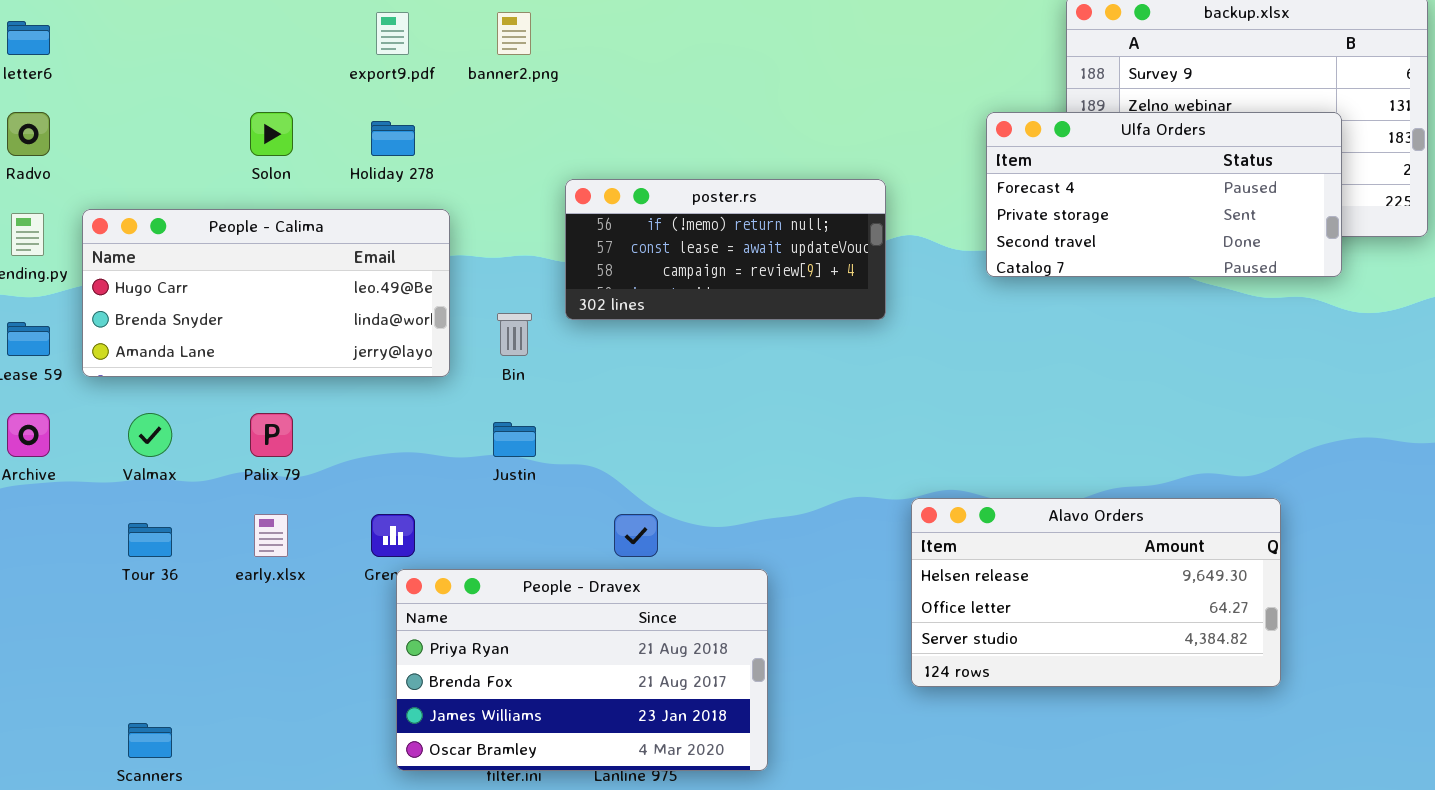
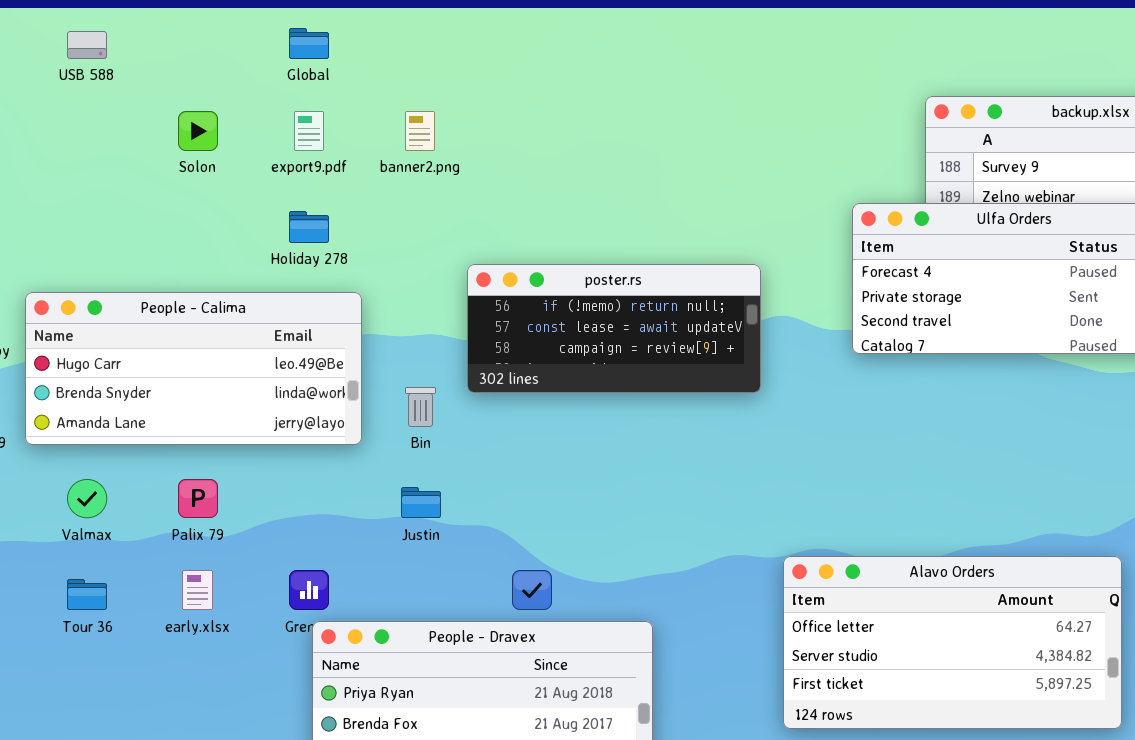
Solon: [250,112,293,156] -> [178,111,218,151], moved
Alavo Orders: [911,498,1281,687] -> [783,556,1122,729], scrolled down 1 row

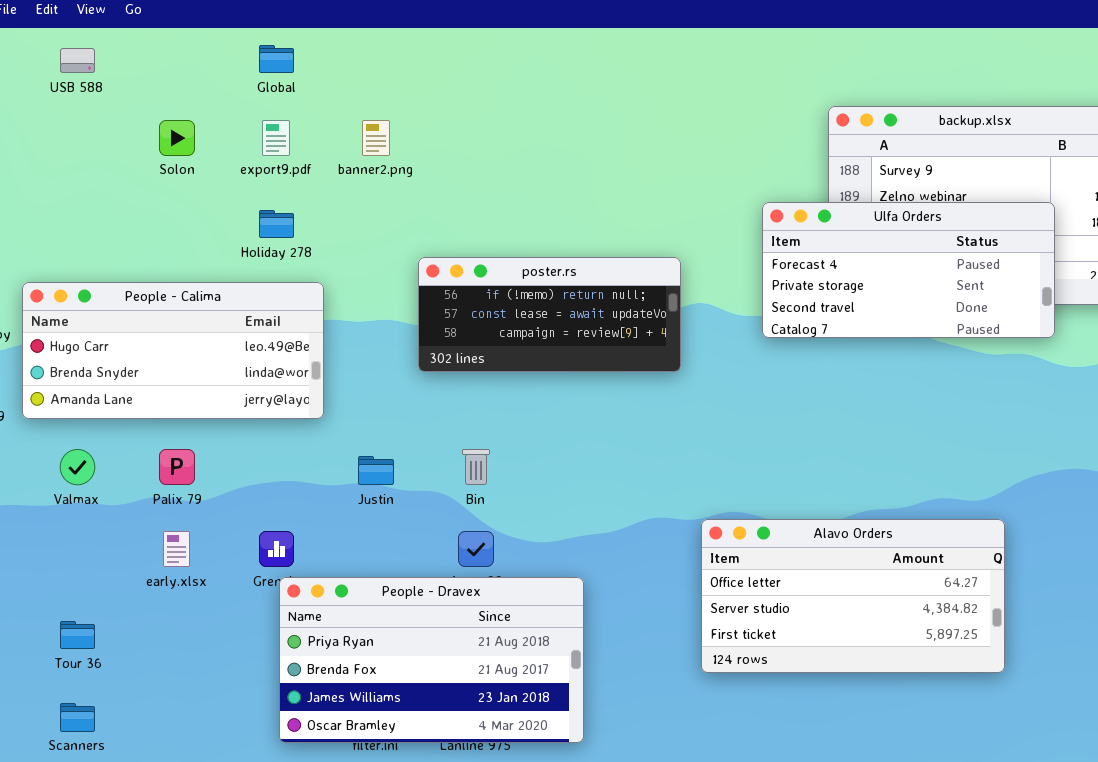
Bin: [405,387,436,427] -> [462,449,490,485], moved
Tour 36: [67,579,107,610] -> [60,621,95,649], moved

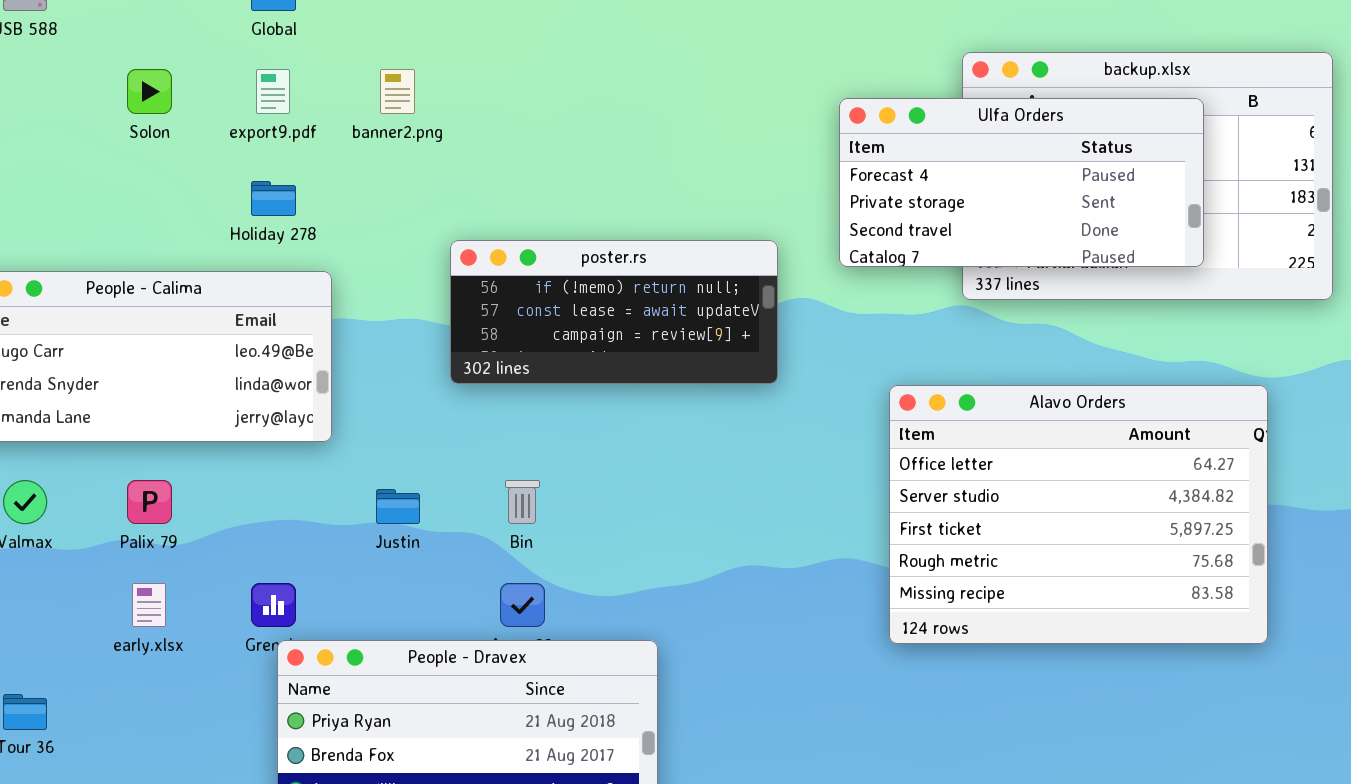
Ulfa Orders: [762,202,1055,338] -> [839,98,1204,267], moved
Alavo Orders: [701,519,1005,673] -> [889,385,1268,644], moved, resized

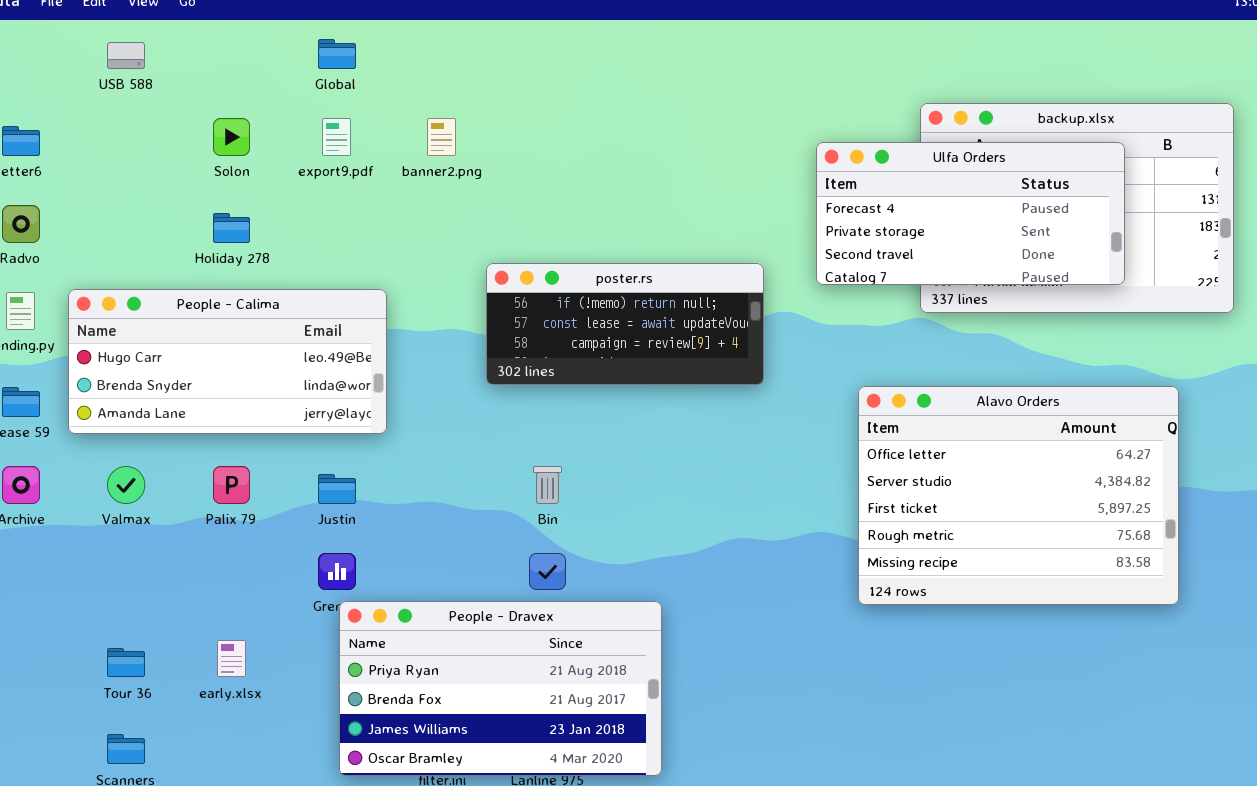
Holiday 278: [251,181,296,216] -> [213,213,250,243], moved
Justin: [376,489,420,524] -> [318,474,356,504], moved
early.xlsx: [132,583,166,627] -> [217,640,246,677], moved

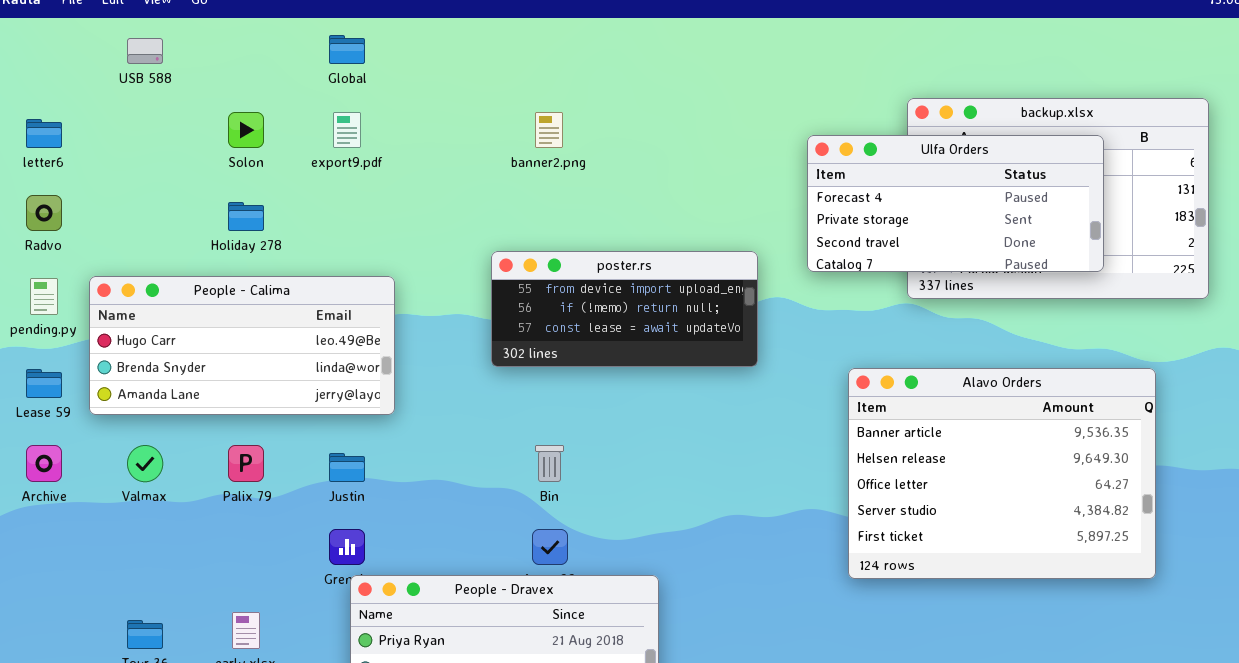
banner2.png: [427,118,456,156] -> [535,112,563,148], moved
poster.rs: [486,263,764,385] -> [491,251,758,367], scrolled up 1 row
Alavo Orders: [858,386,1179,605] -> [848,368,1156,579], scrolled up 2 rows

